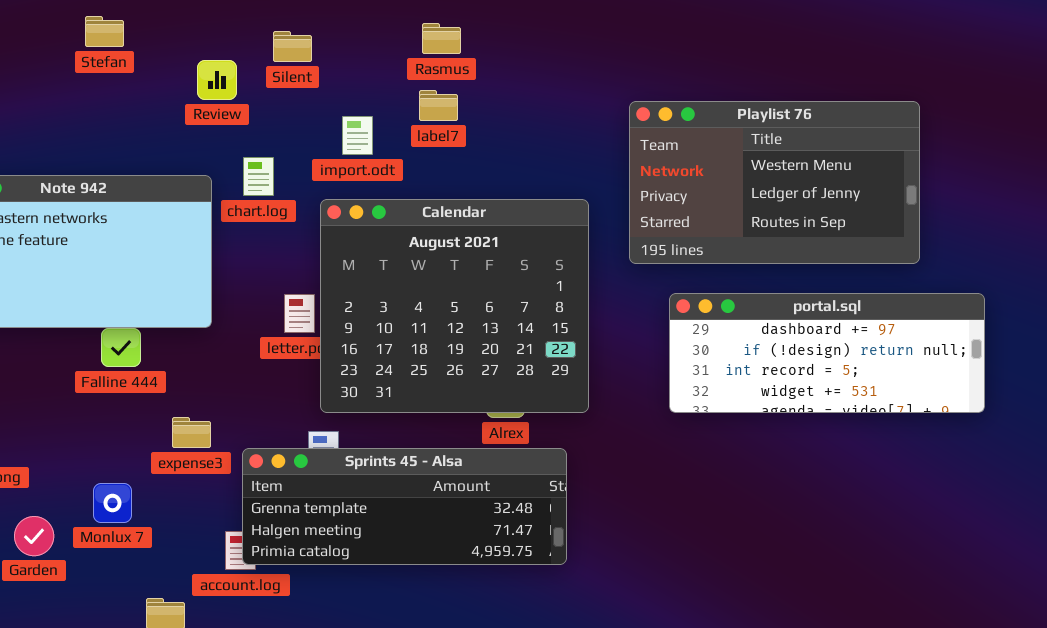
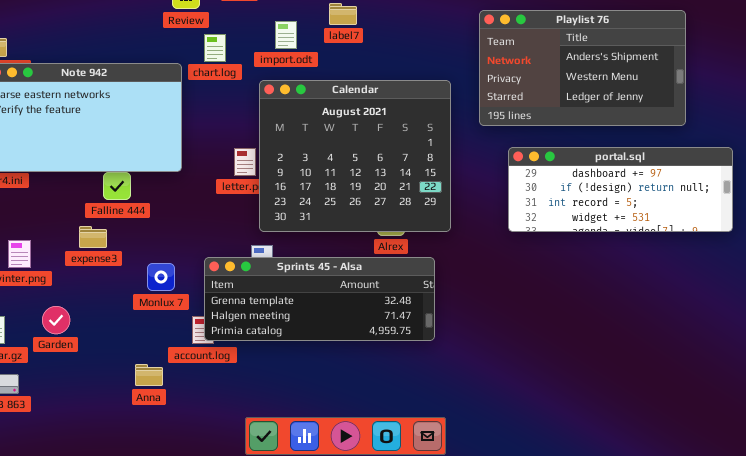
Playlist 76: [629,101,920,264] -> [479,10,686,126], scrolled up 1 row
chart.log: [243,157,274,196] -> [204,34,226,62], moved
expense3: [172,417,211,448] -> [79,226,107,248], moved
Monlux 7: [93,483,132,523] -> [147,263,175,291], moved

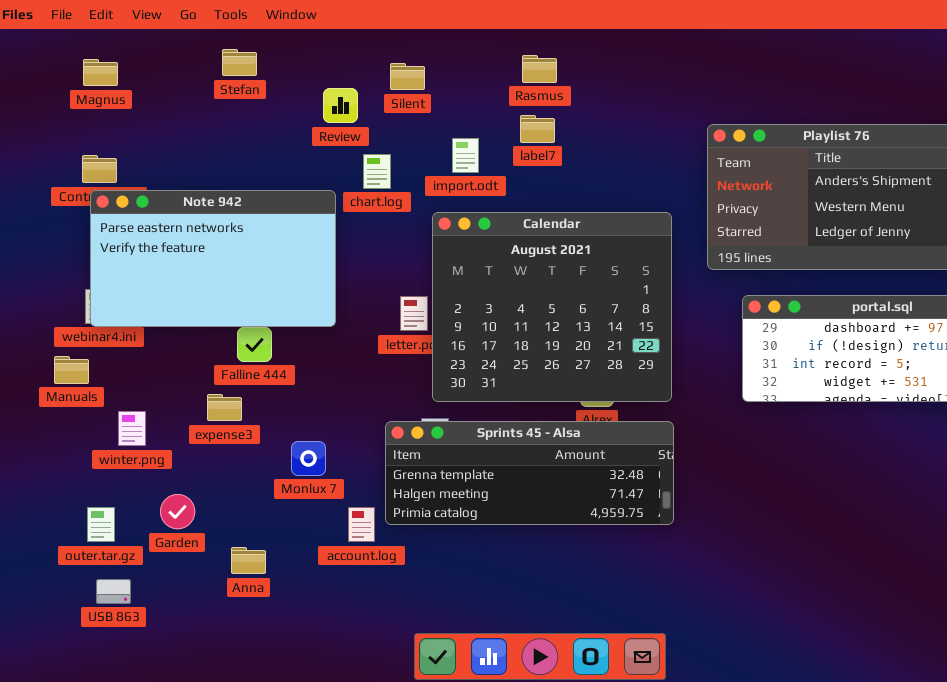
Sprints 45 - Alsa: [204,257,435,341] -> [385,421,674,525], moved
Anna: [135,364,163,386] -> [231,547,266,574], moved

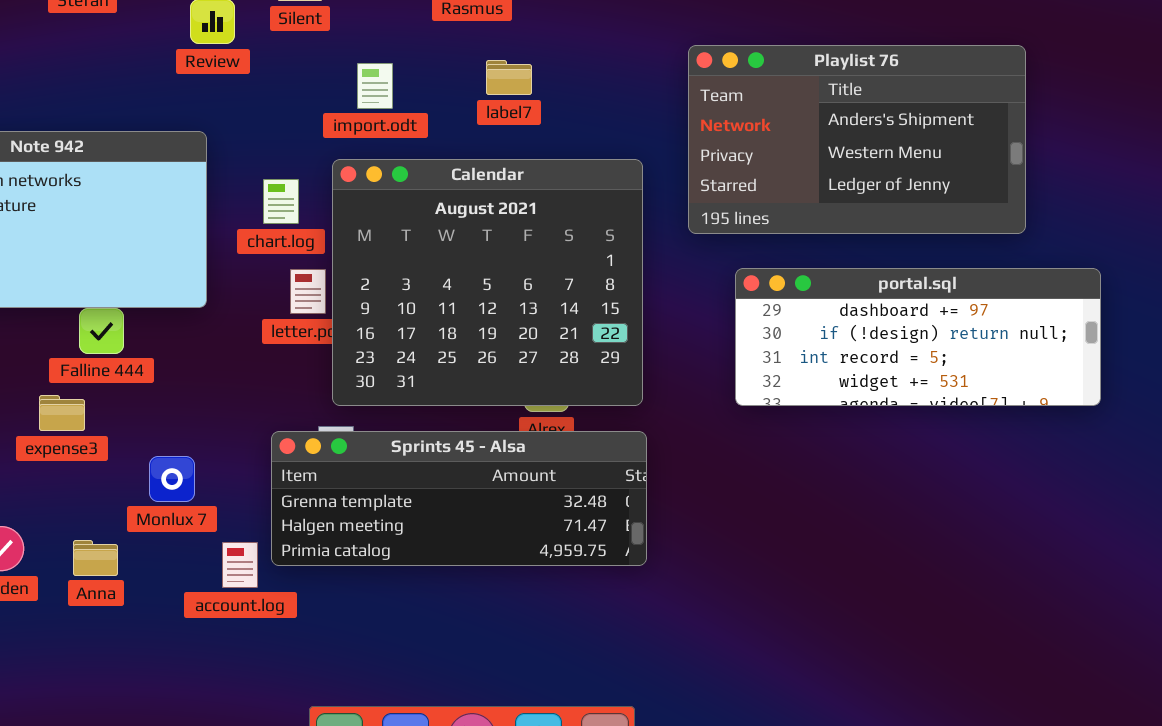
label7: [520,115,555,143] -> [486,60,532,95], moved
chart.log: [363,154,391,189] -> [263,179,299,224], moved
Anna: [231,547,266,574] -> [73,540,118,576], moved

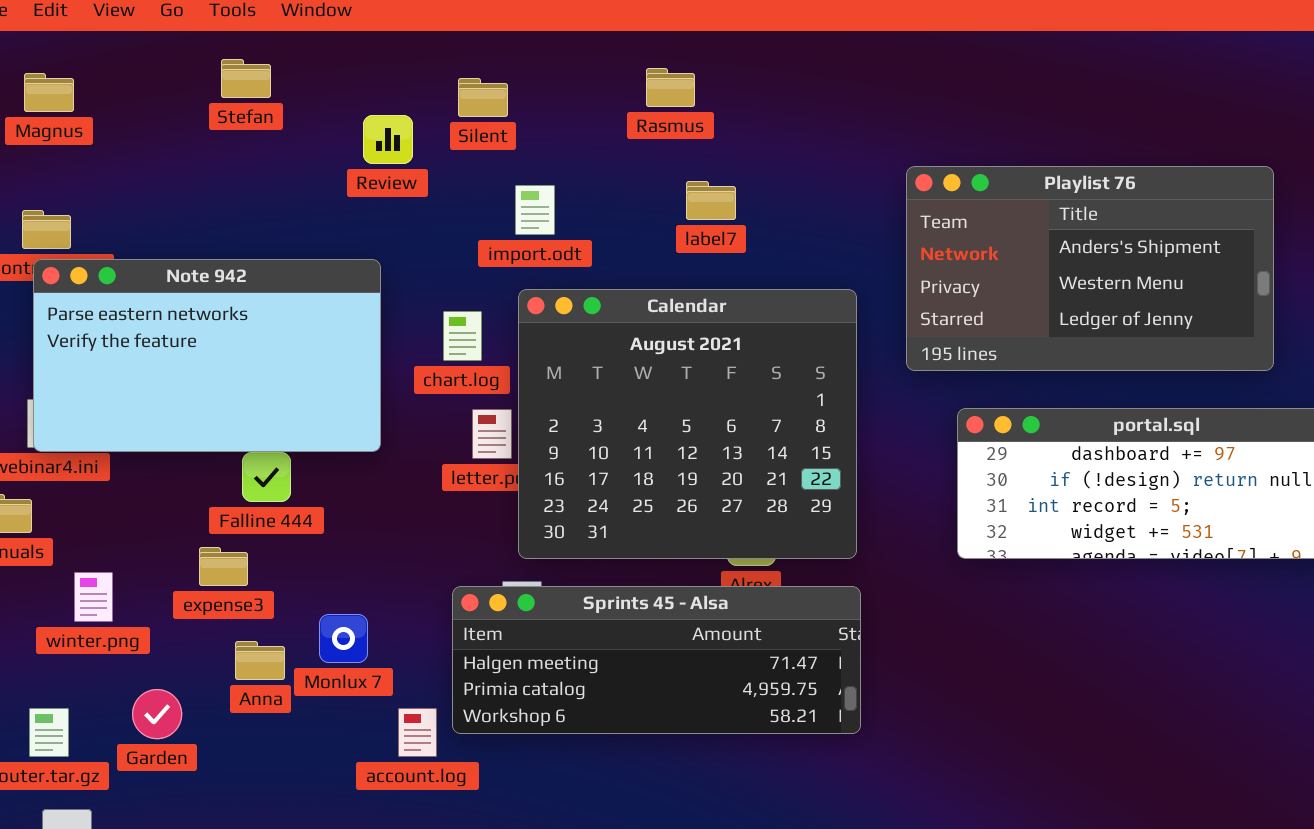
import.odt: [357,63,393,109] -> [515,185,555,235], moved
Sprints 45 - Alsa: [271,431,647,566] -> [452,586,861,734], scrolled down 1 row
Anna: [73,540,118,576] -> [235,641,285,680], moved

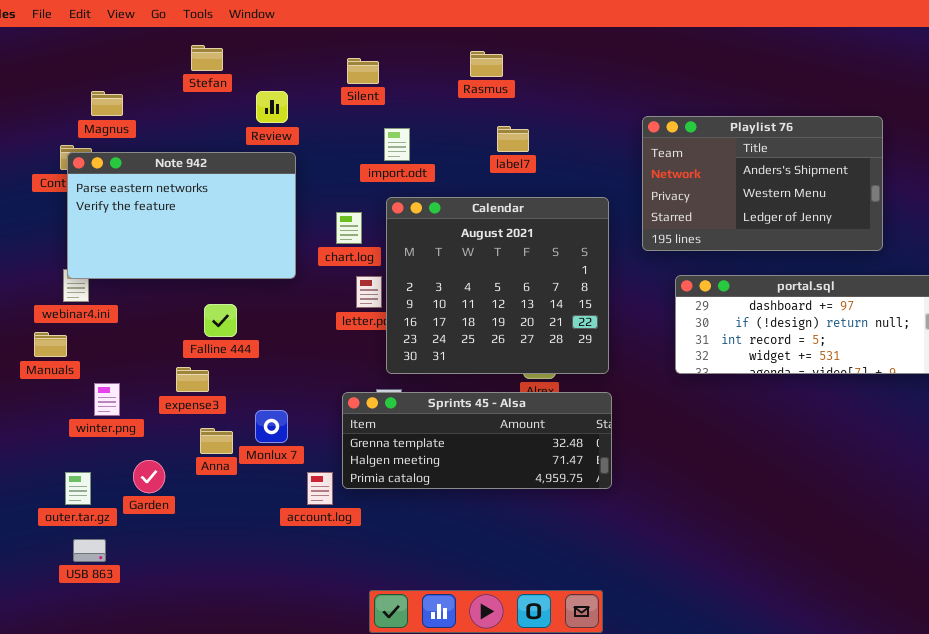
Magnus: [24,73,74,112] -> [91,91,123,116], moved
Review: [363,115,413,164] -> [256,91,288,123], moved
Note 942: [33,259,381,452] -> [67,152,296,279], moved
Sprints 45 - Alsa: [452,586,861,734] -> [342,392,612,489], scrolled up 1 row

